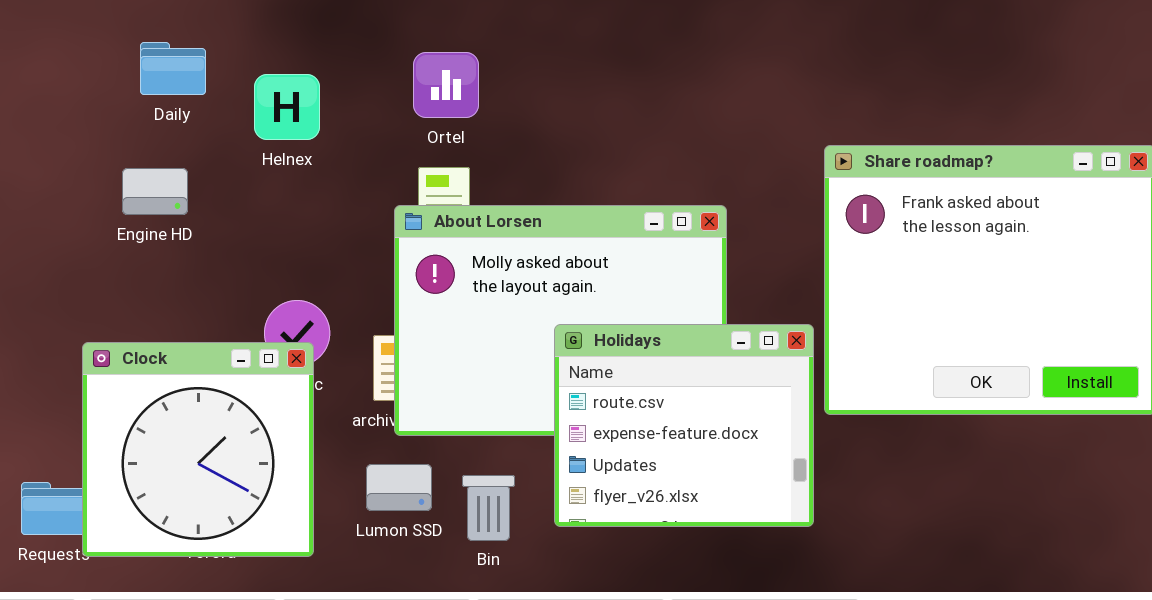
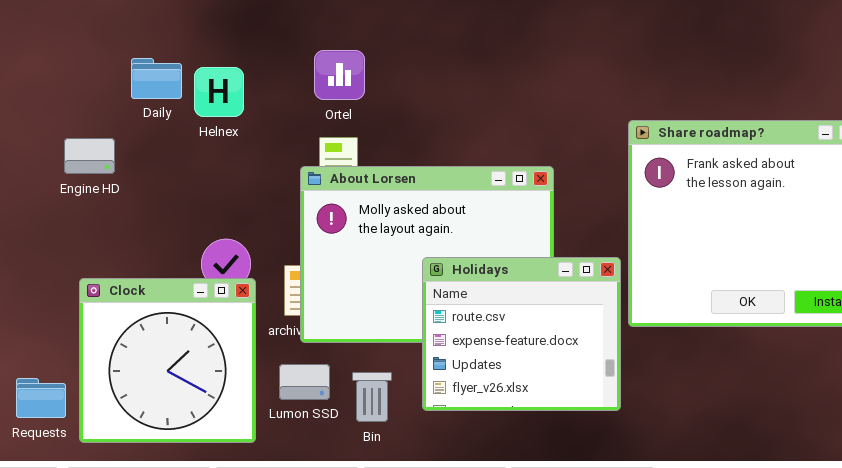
Daily: [140,42,206,95] -> [131,58,182,99], moved
Engine HD: [122,168,188,215] -> [64,138,115,174], moved
Clock: [82,342,314,557] -> [79,278,256,443], moved

